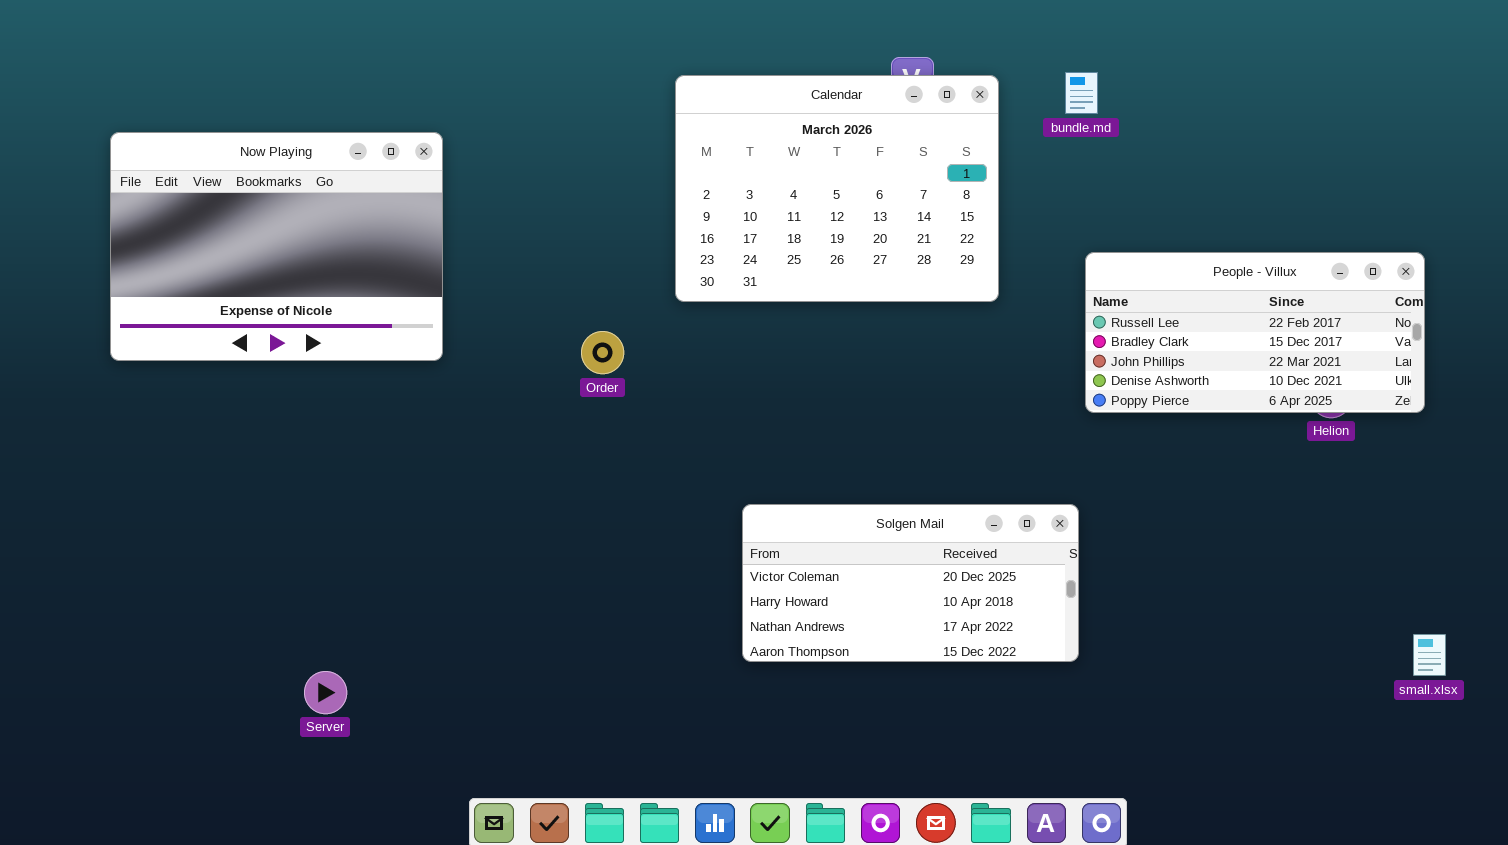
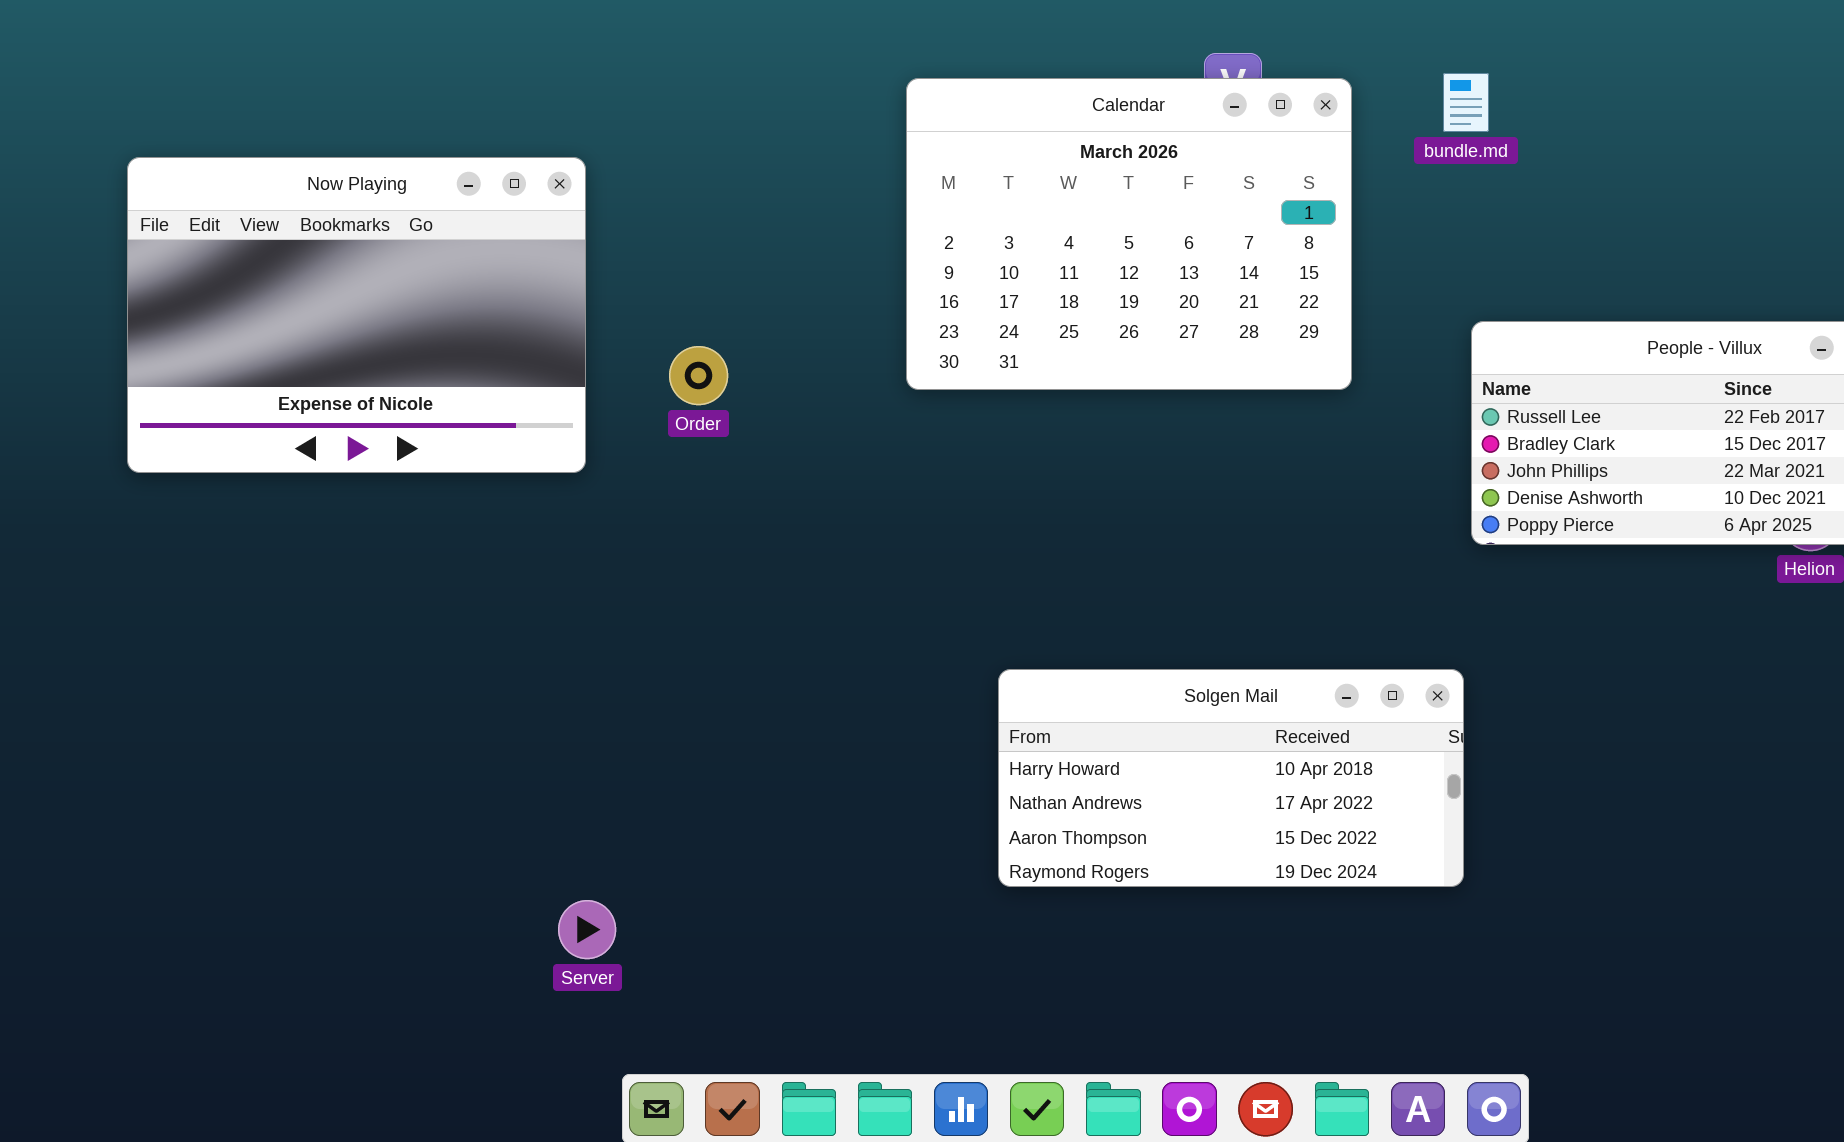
Order: [581,331,624,374] -> [669,346,728,405], moved
Solgen Mail: [742,504,1079,662] -> [998,669,1464,887], scrolled down 1 row
Server: [304,671,347,714] -> [558,900,616,959], moved

